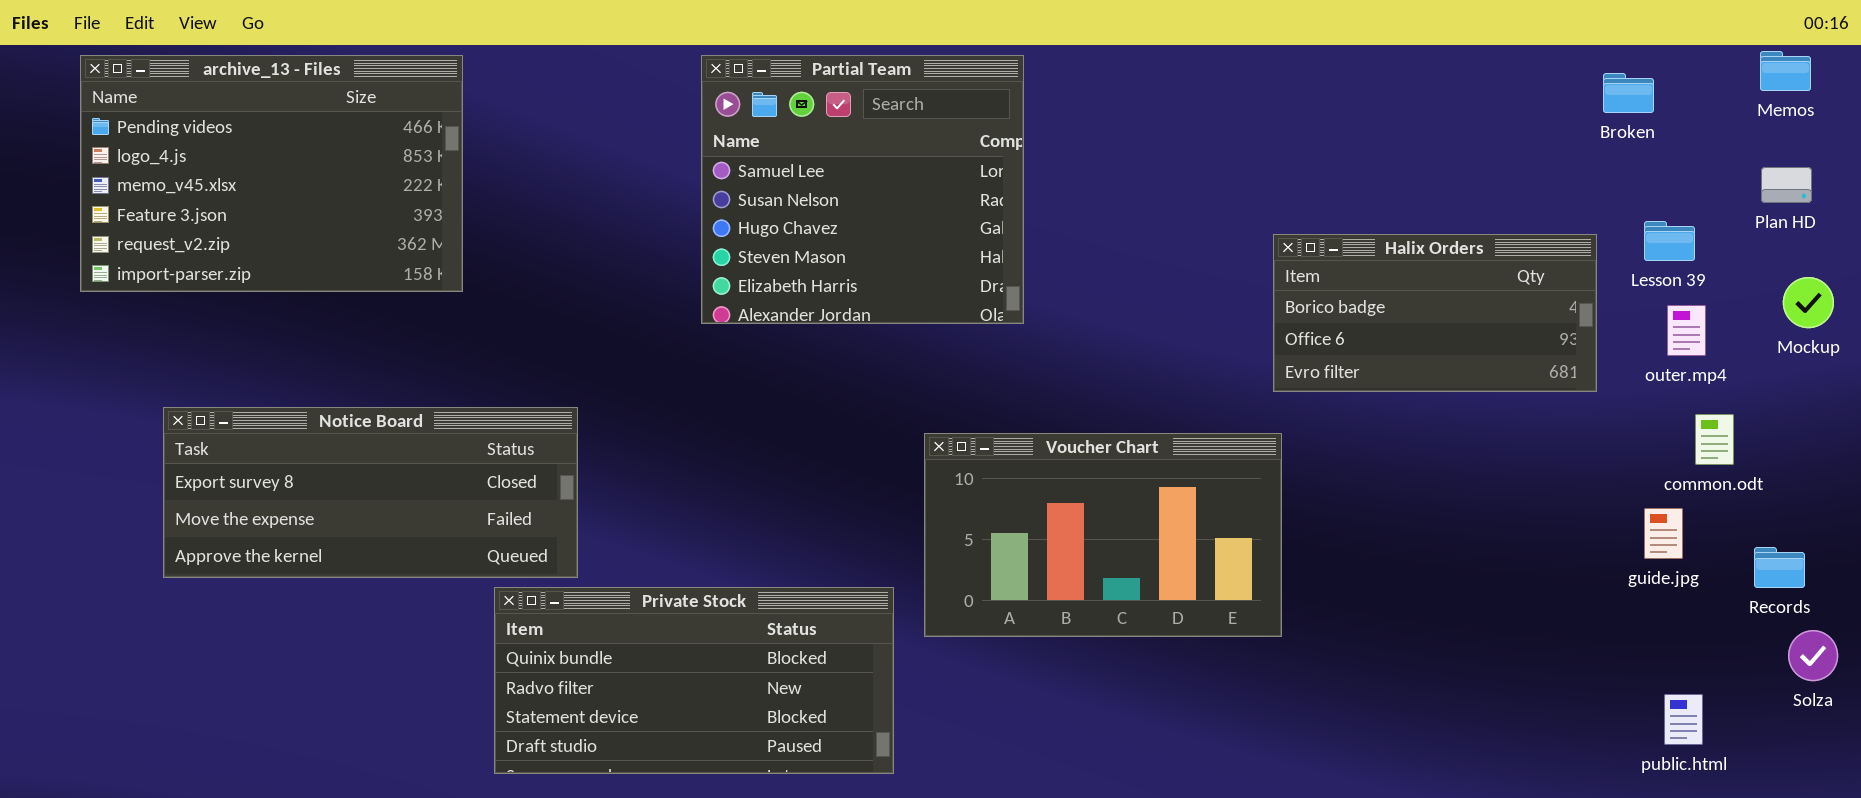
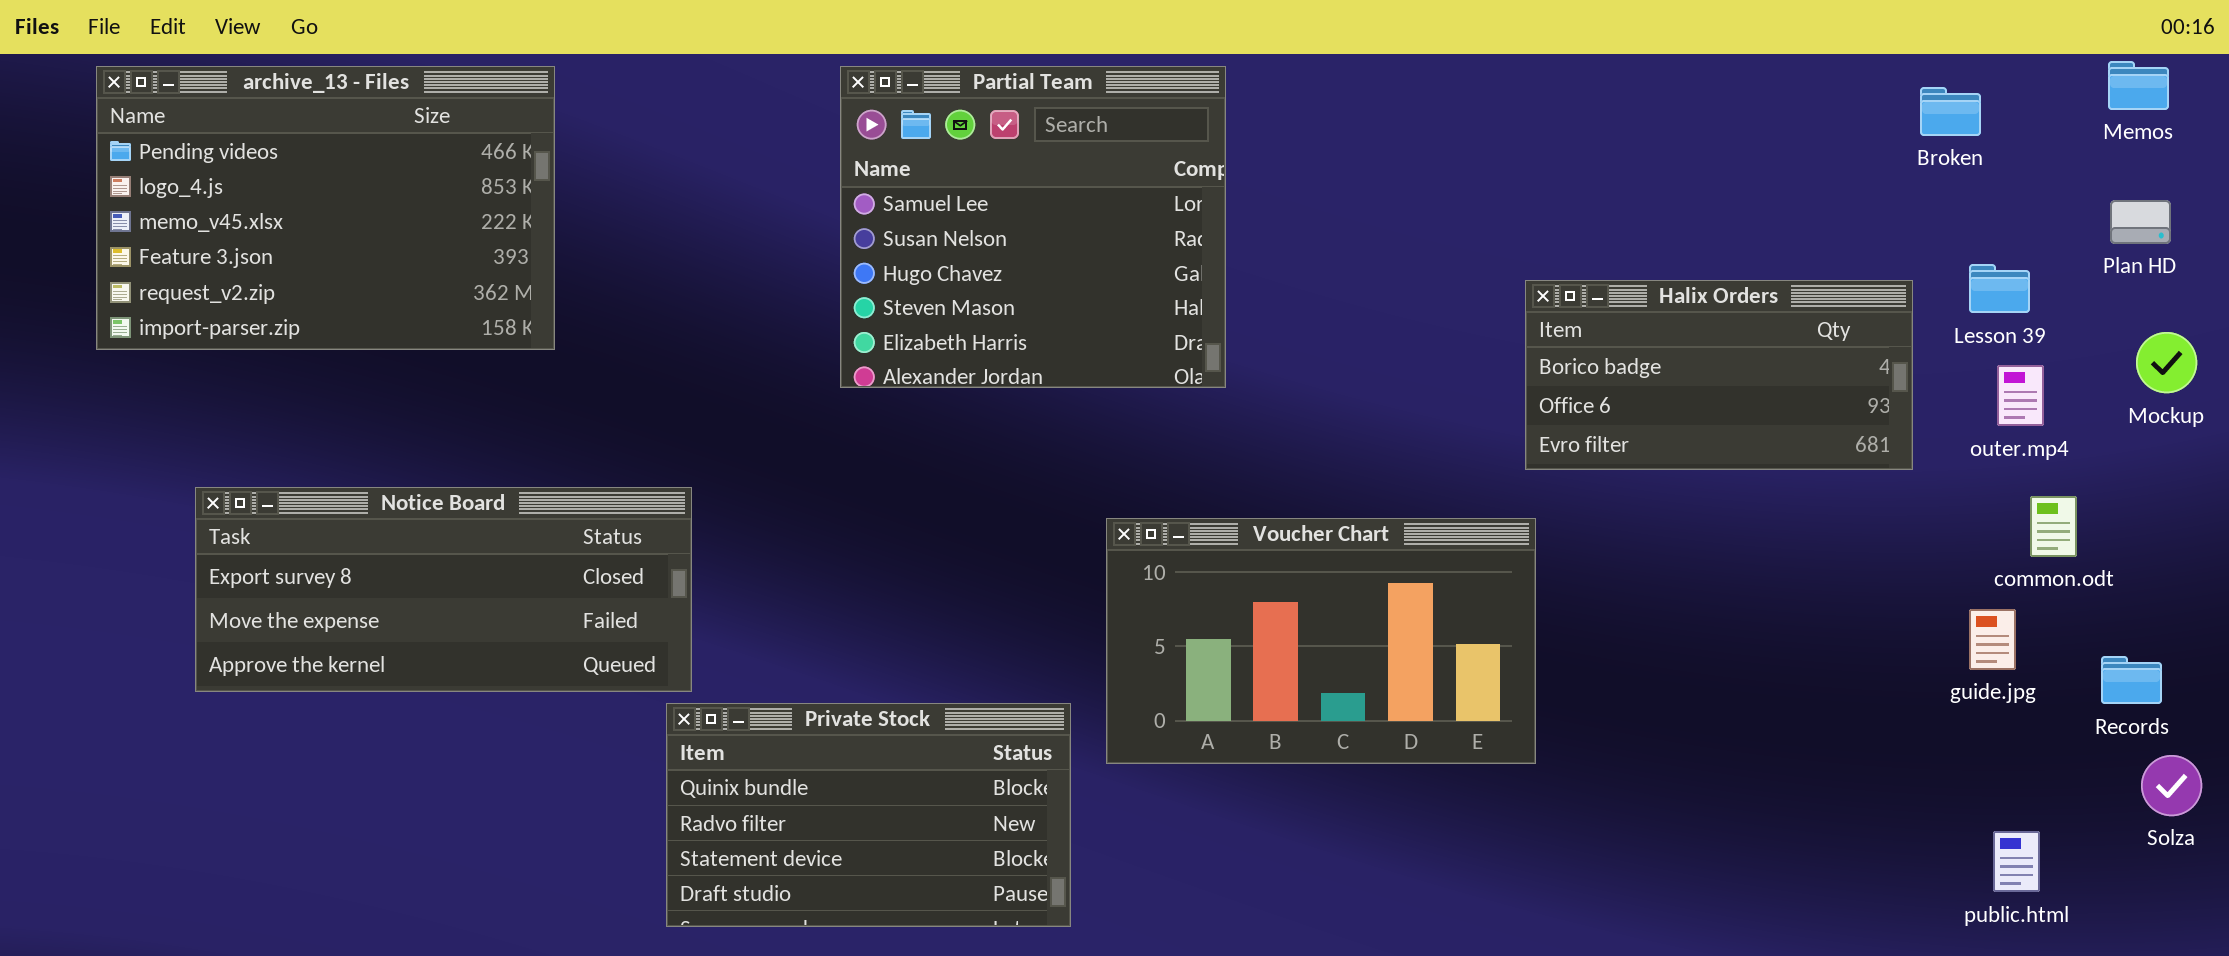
Private Stock: [494,587,894,774] -> [666,703,1071,927], resized

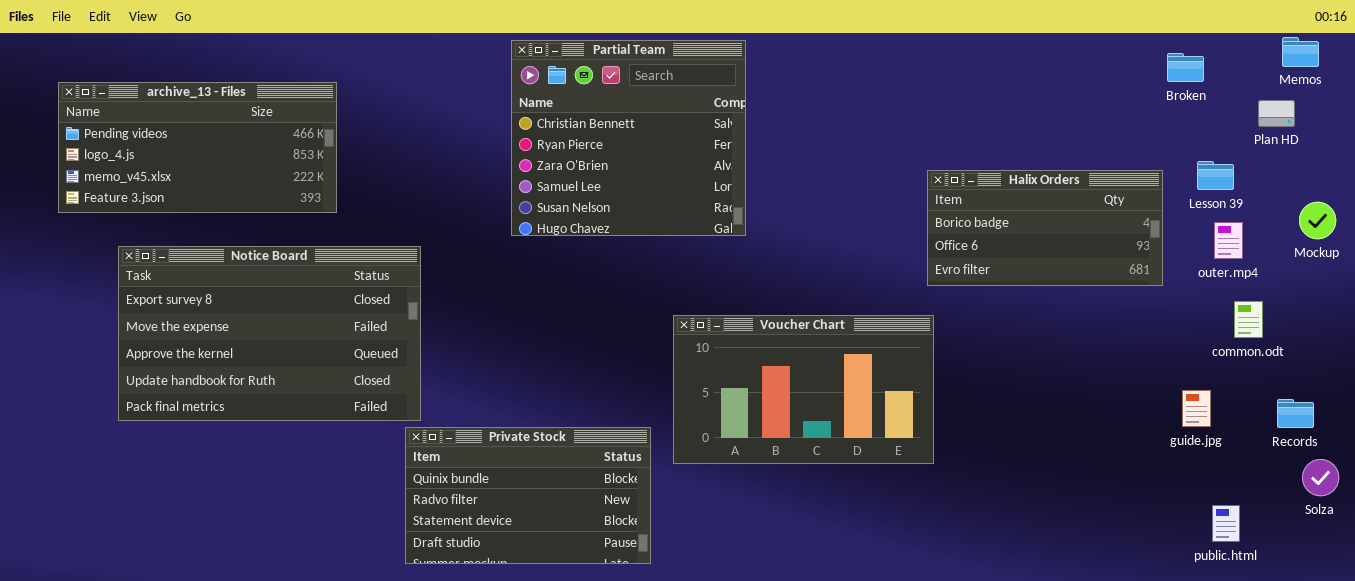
archive_13 - Files: [96,66,555,350] -> [58,82,337,213], resized
Partial Team: [840,66,1226,388] -> [511,40,746,236], scrolled up 3 rows
Plan HD: [2110,200,2171,244] -> [1258,100,1295,127], moved
Notice Board: [195,487,692,692] -> [118,246,421,421], resized
guide.jpg: [1969,609,2016,670] -> [1182,390,1211,427], moved

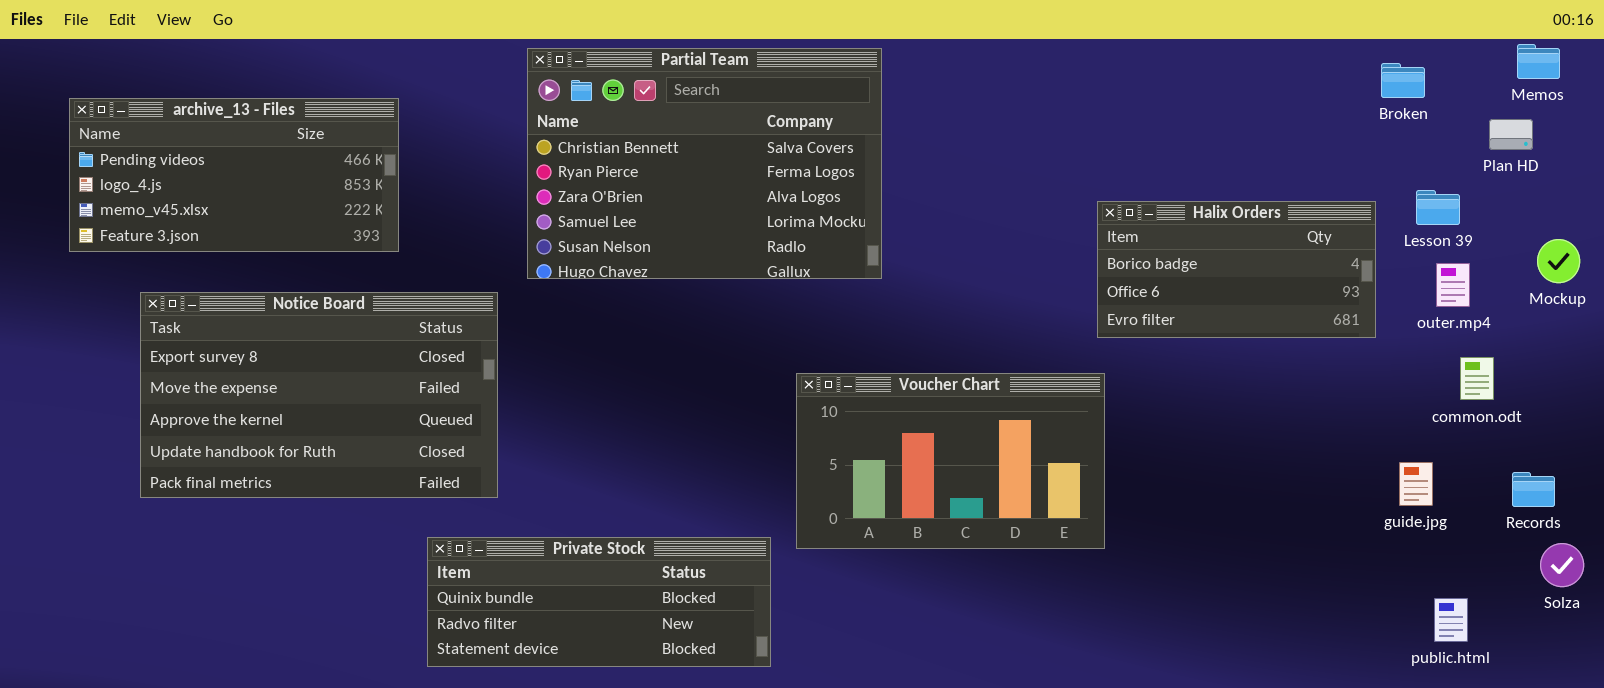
Partial Team: [511,40,746,236] -> [527,48,882,279], resized
Private Stock: [405,427,651,564] -> [427,537,771,667], resized

